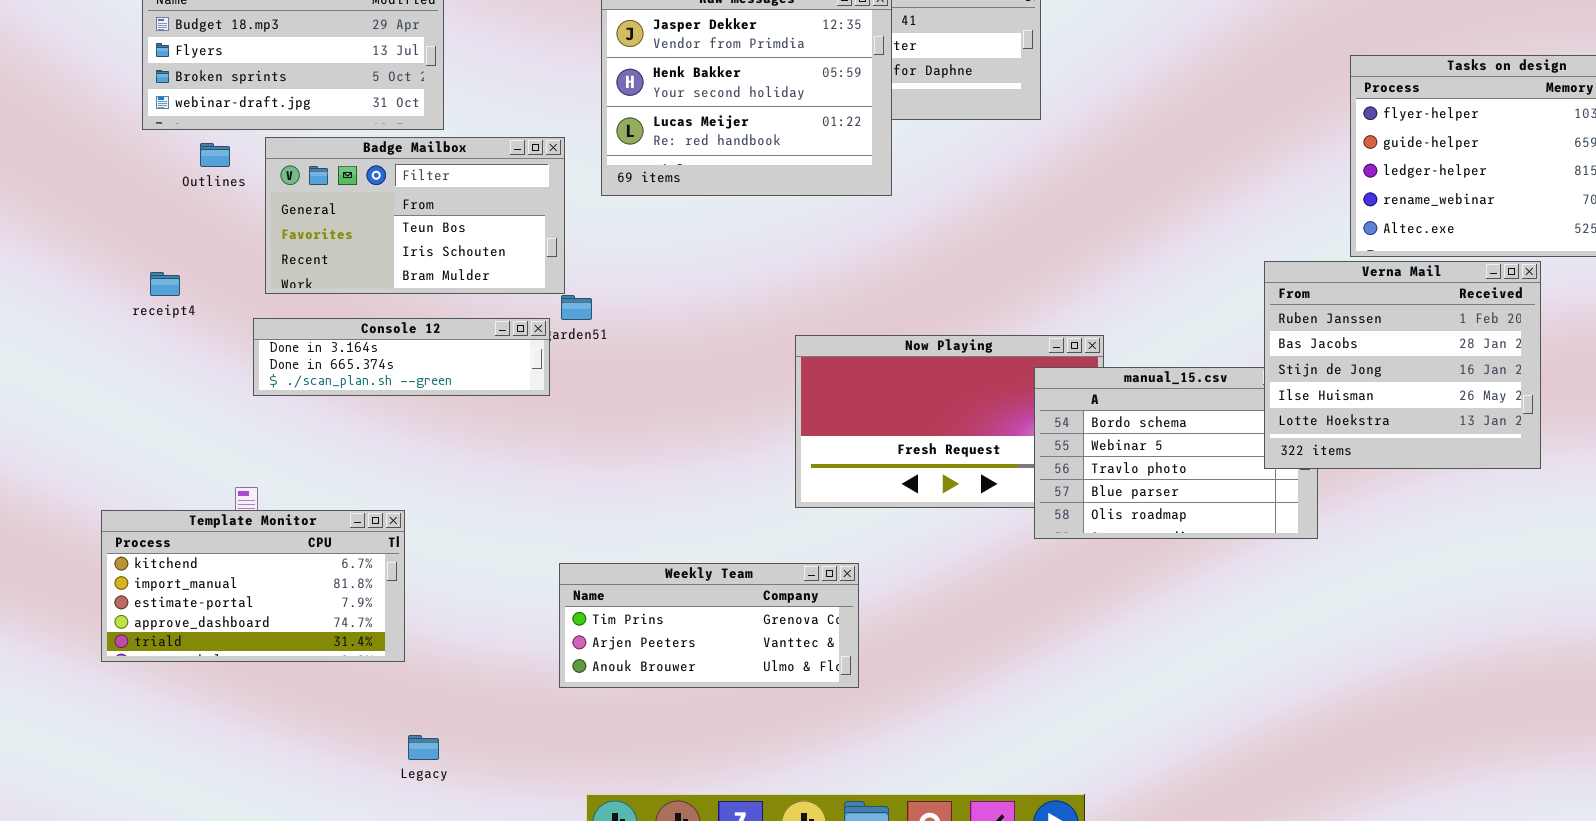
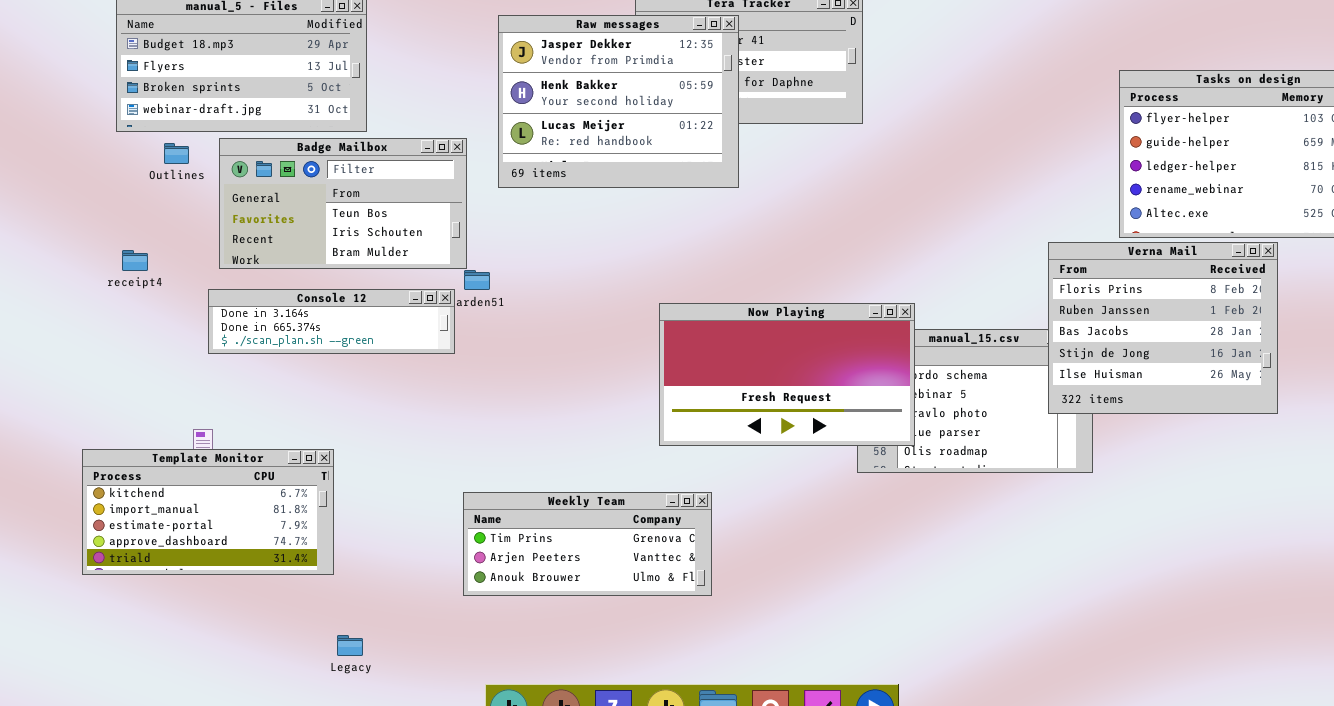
Verna Mail: [1264,261,1541,469] -> [1048,242,1278,414], scrolled up 1 row
Now Playing: [795,335,1104,508] -> [659,303,915,446], raised

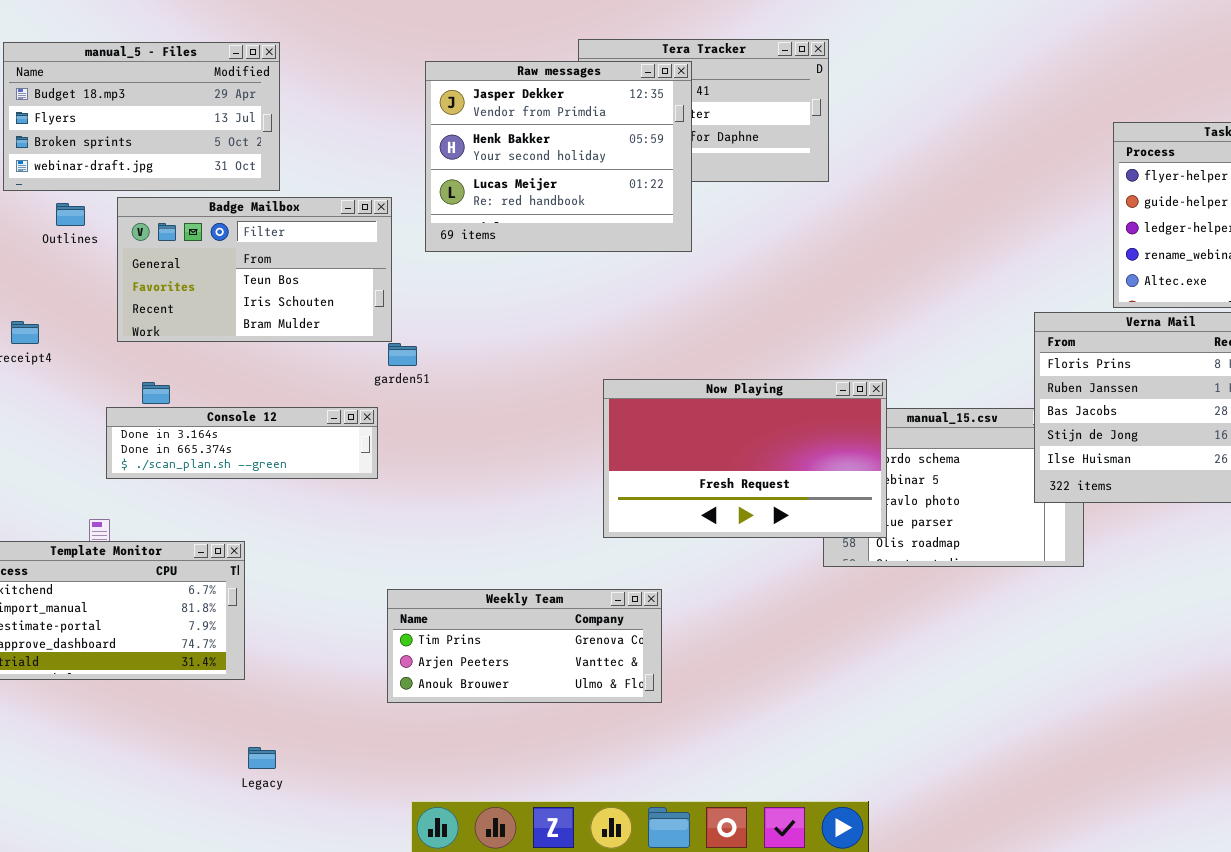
Console 12: [208,289,455,354] -> [106,407,378,479], moved

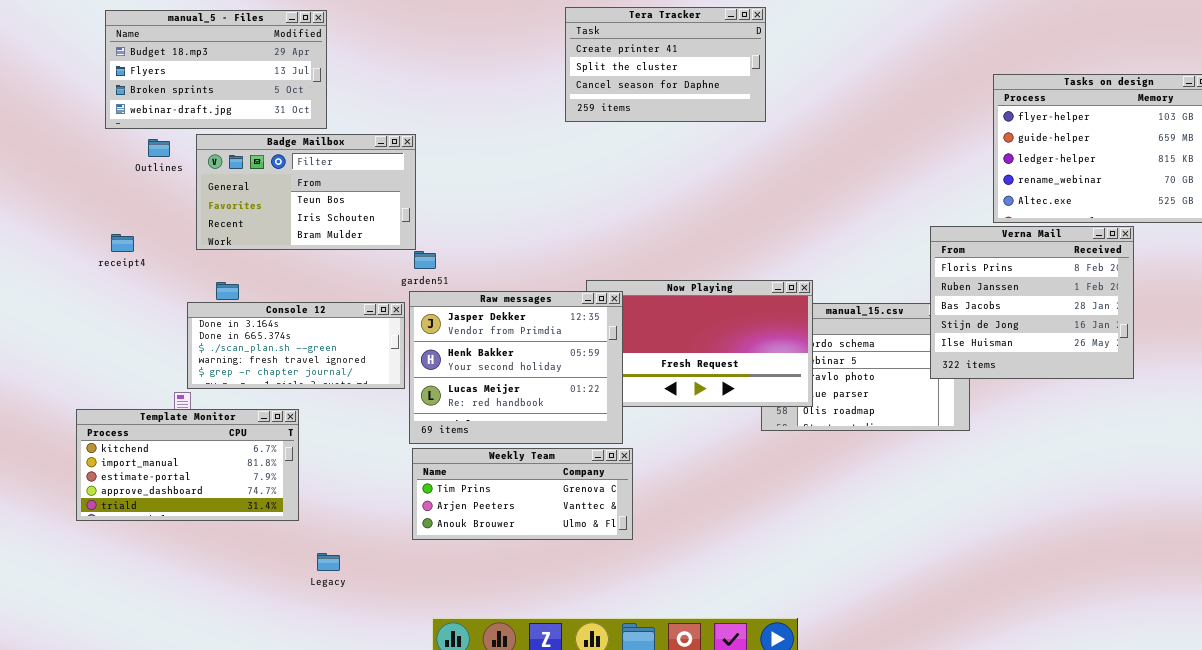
Raw messages: [425,61,692,252] -> [409,291,623,444], moved
Console 12: [106,407,378,479] -> [187,302,405,389], resized
Legacy: [248,747,276,769] -> [317,553,340,571], moved

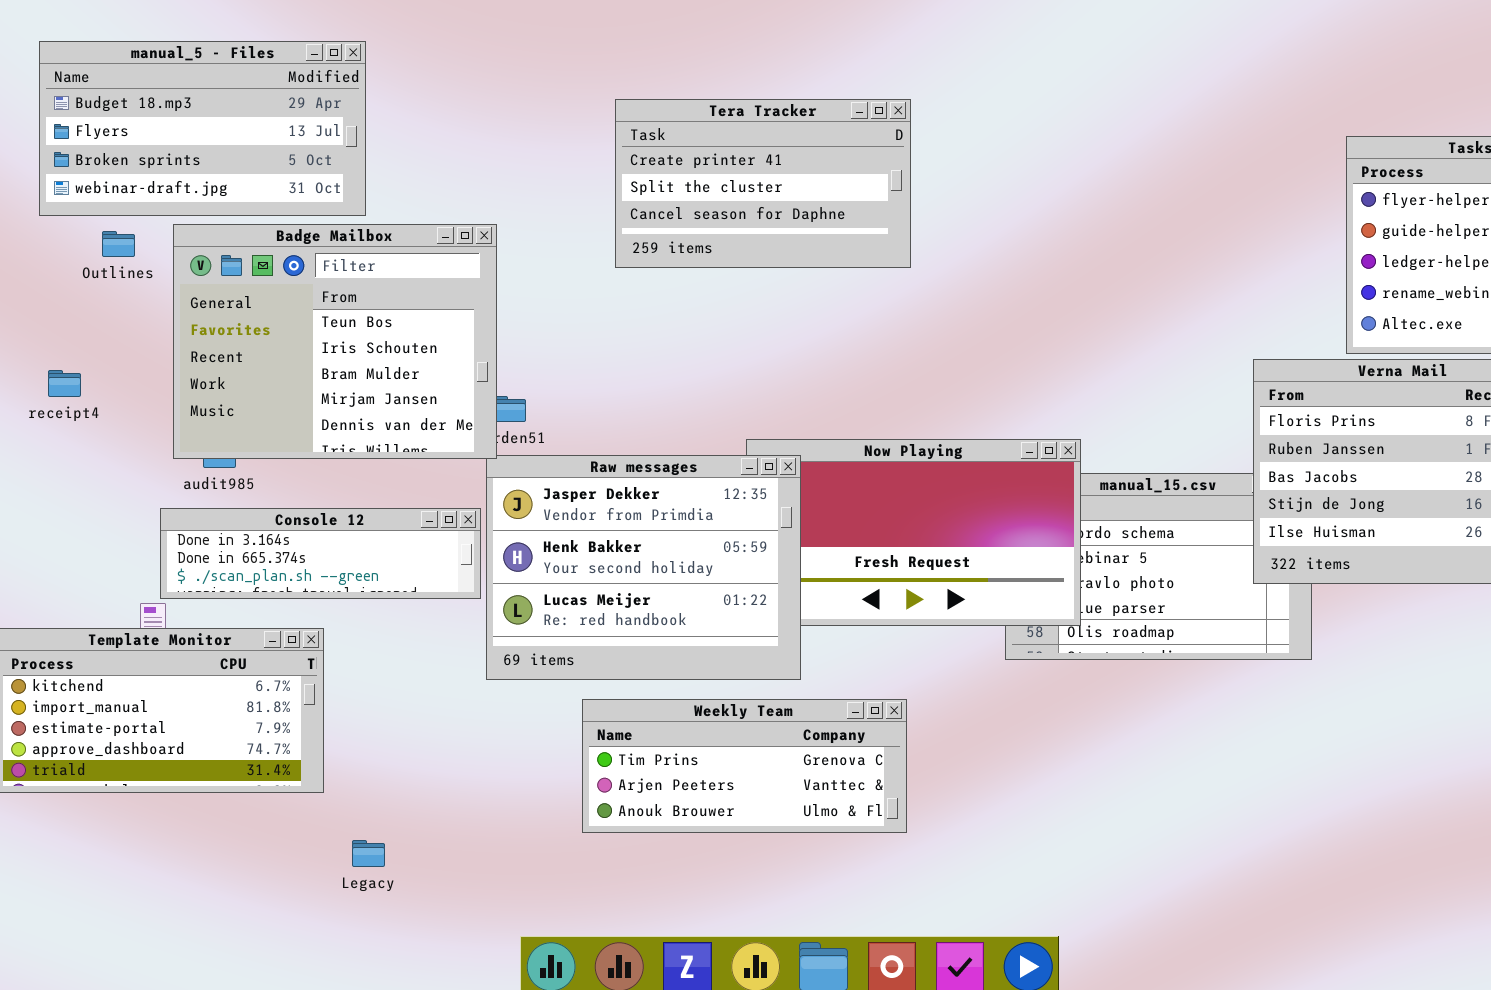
Tera Tracker: [565,7,766,122] -> [615,99,911,268], moved
Badge Mailbox: [196,134,416,250] -> [173,224,497,459], resized
Console 12: [187,302,405,389] -> [160,508,481,599], resized
Weekly Team: [412,448,633,540] -> [582,699,907,833], moved

